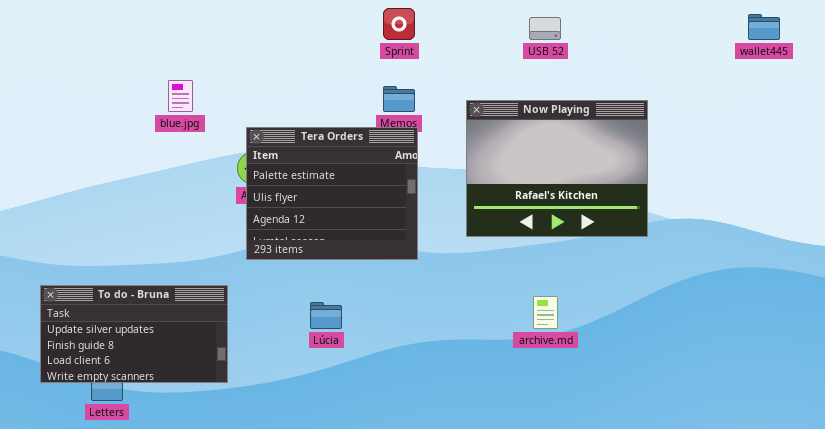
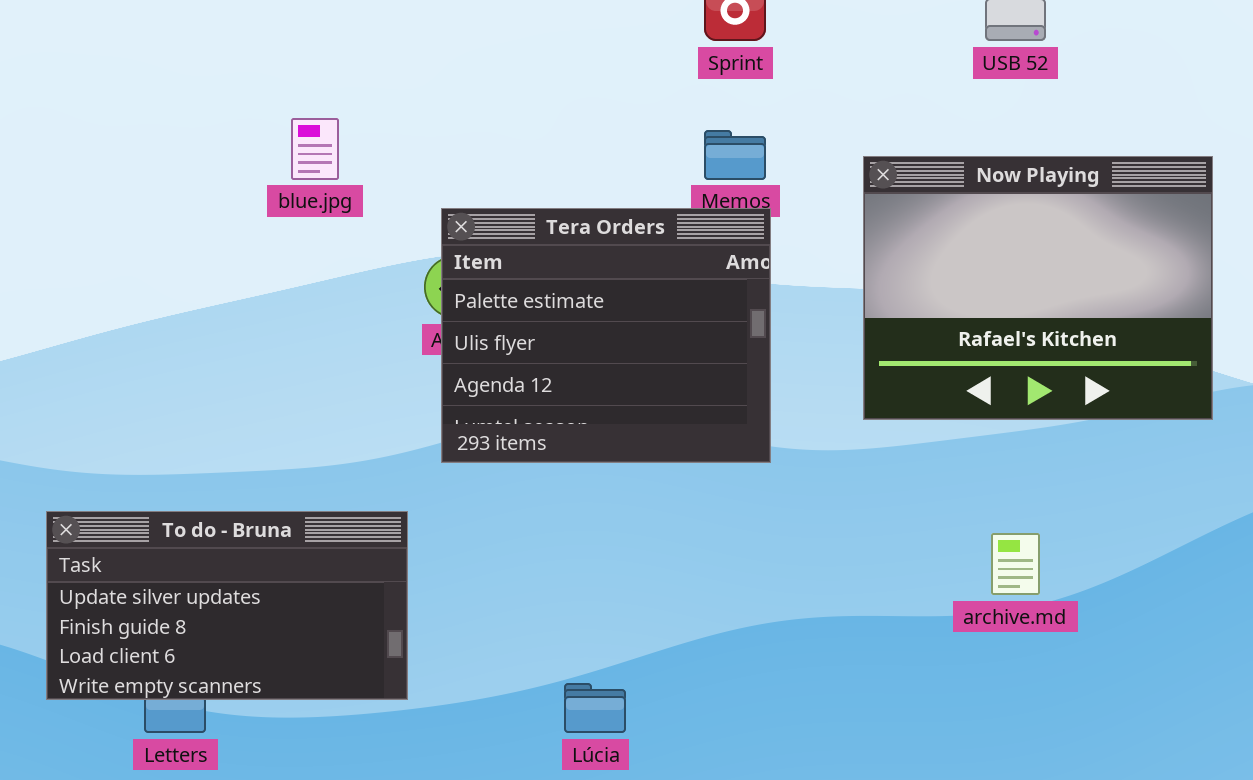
Lúcia: [310,302,342,329] -> [564,683,626,733], moved

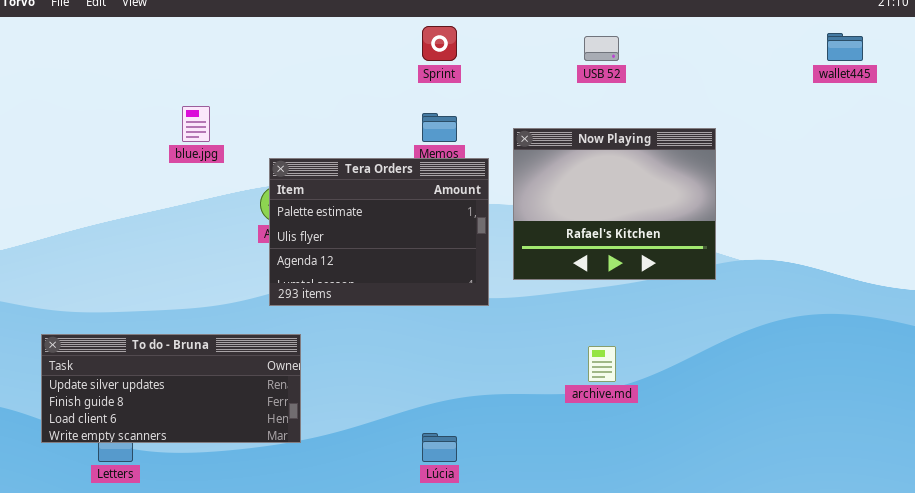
Tera Orders: [441,208,771,463] -> [269,158,489,306], resized
To do - Bruna: [46,511,408,700] -> [41,334,301,443], resized
Lúcia: [564,683,626,733] -> [422,433,457,462], moved

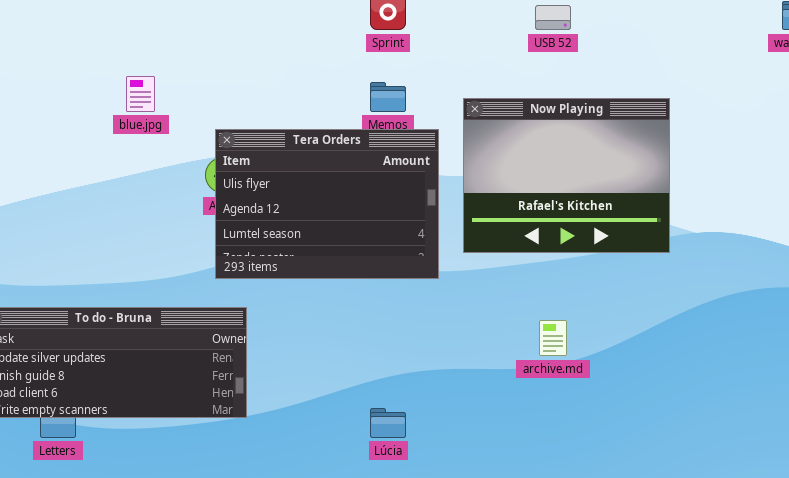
Tera Orders: [269,158,489,306] -> [215,129,439,279], scrolled down 1 row

